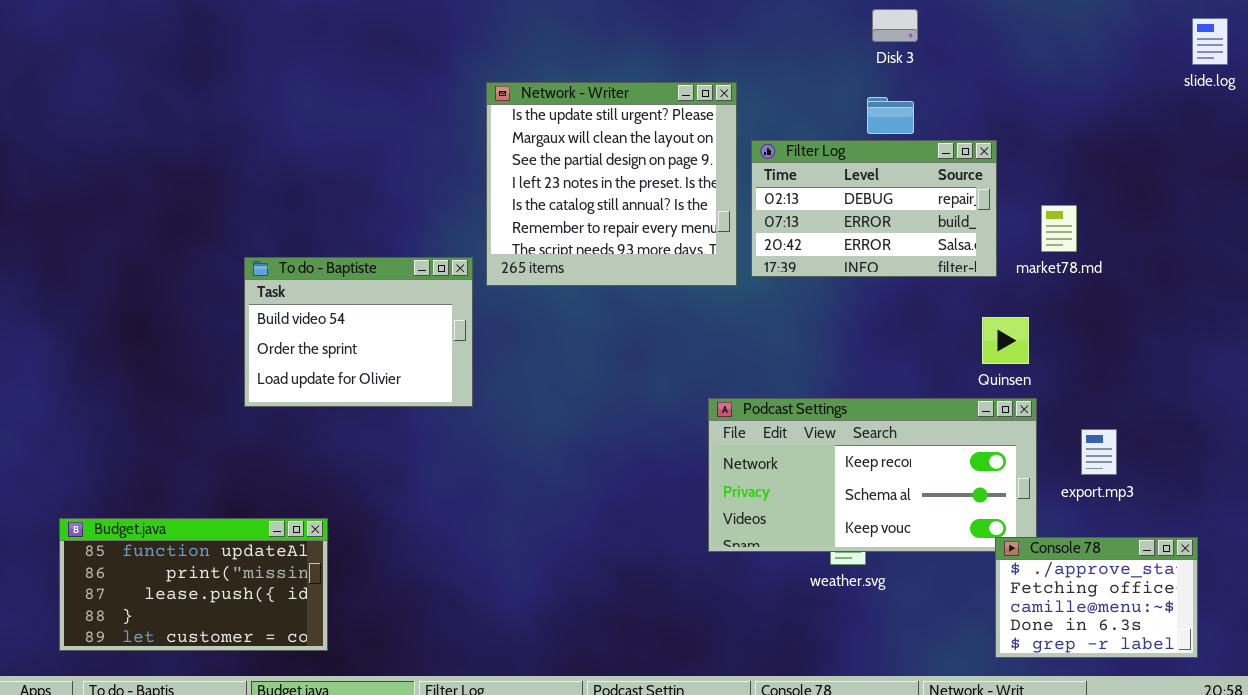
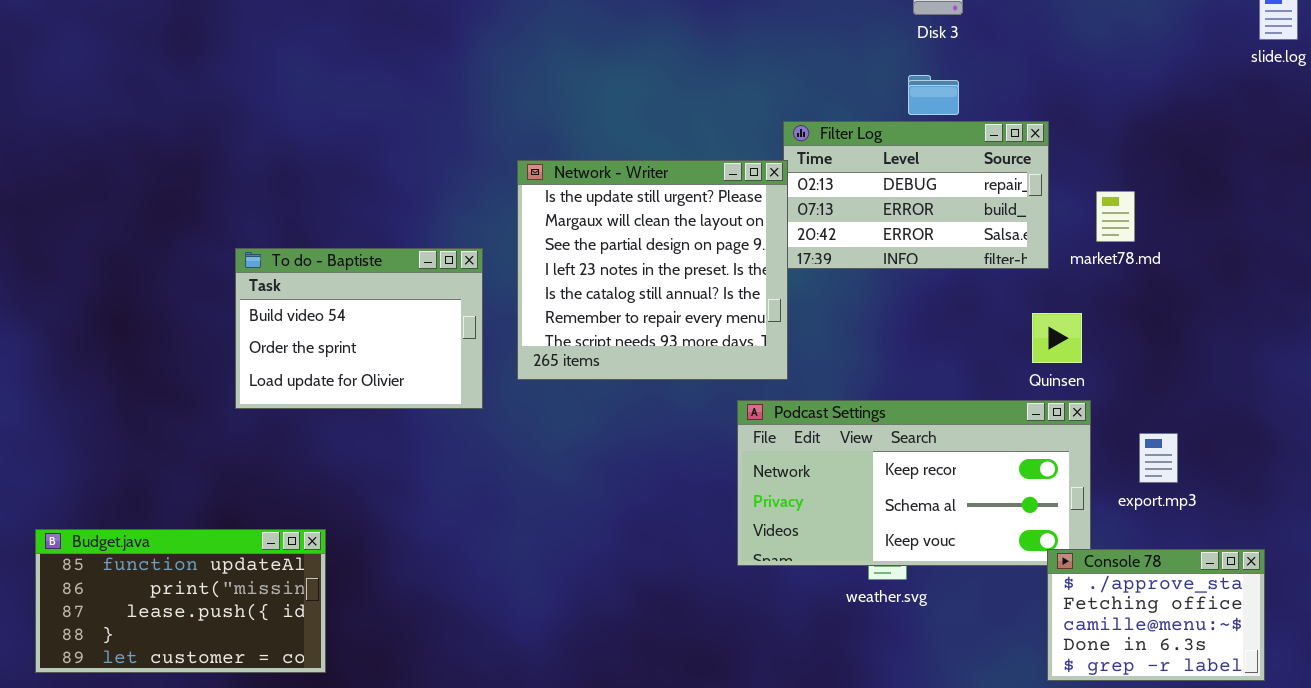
Network - Writer: [486,82,737,286] -> [517,160,788,380], moved

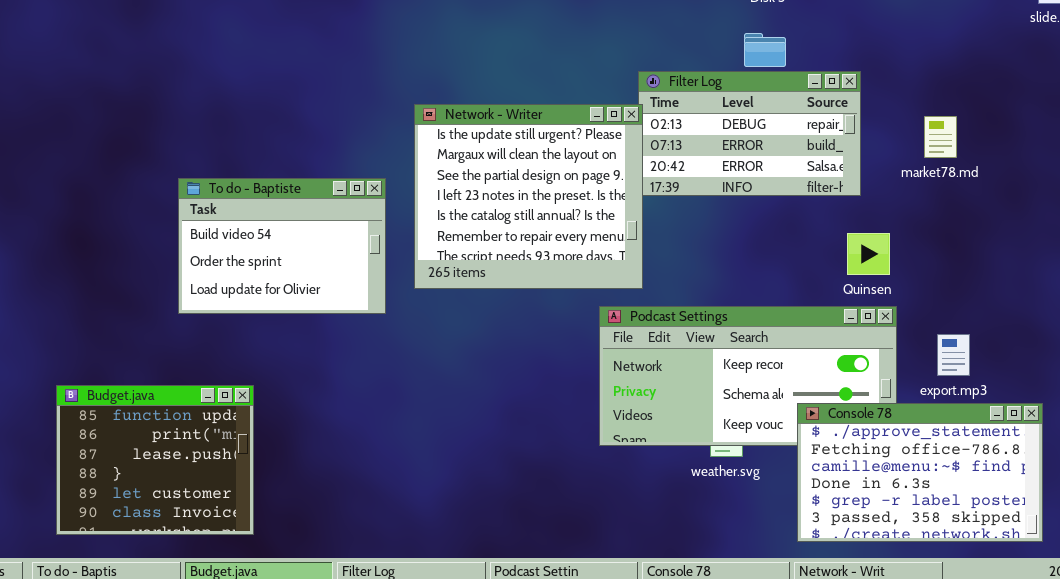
market78.md: [1096,191,1135,242] -> [924,116,957,158], moved
Budget.java: [35,529,326,673] -> [56,385,254,535], resized
Console 78: [1047,549,1265,681] -> [797,403,1043,542], resized

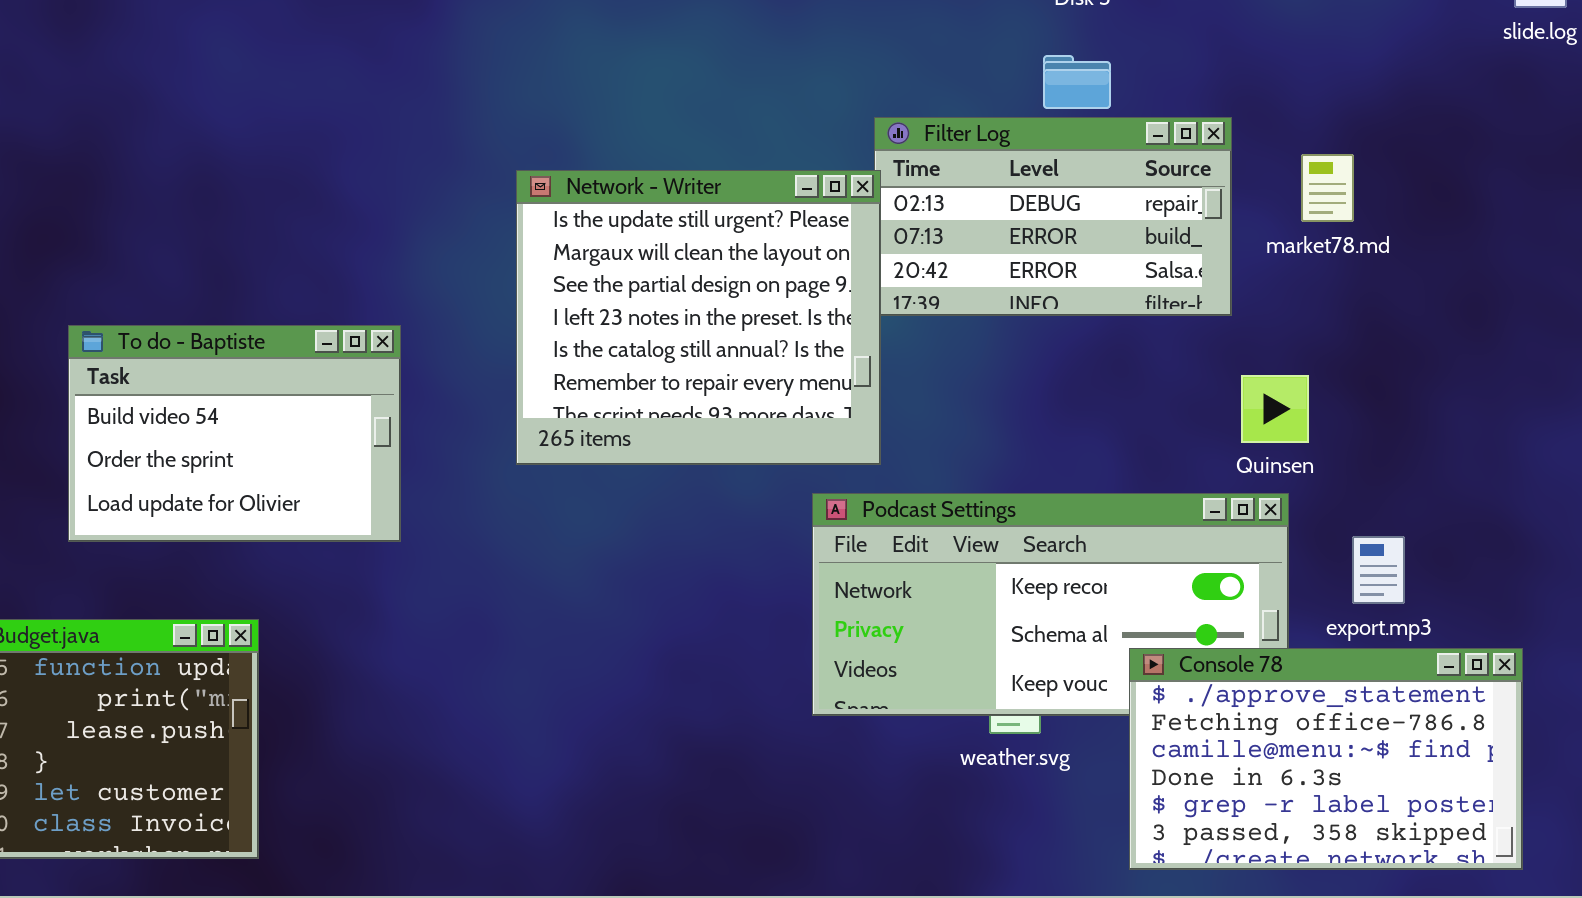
market78.md: [924,116,957,158] -> [1301,154,1354,222], moved
To do - Baptiste: [178,178,386,314] -> [68,325,401,542], moved
Quinsen: [847,233,890,275] -> [1241,375,1309,443], moved

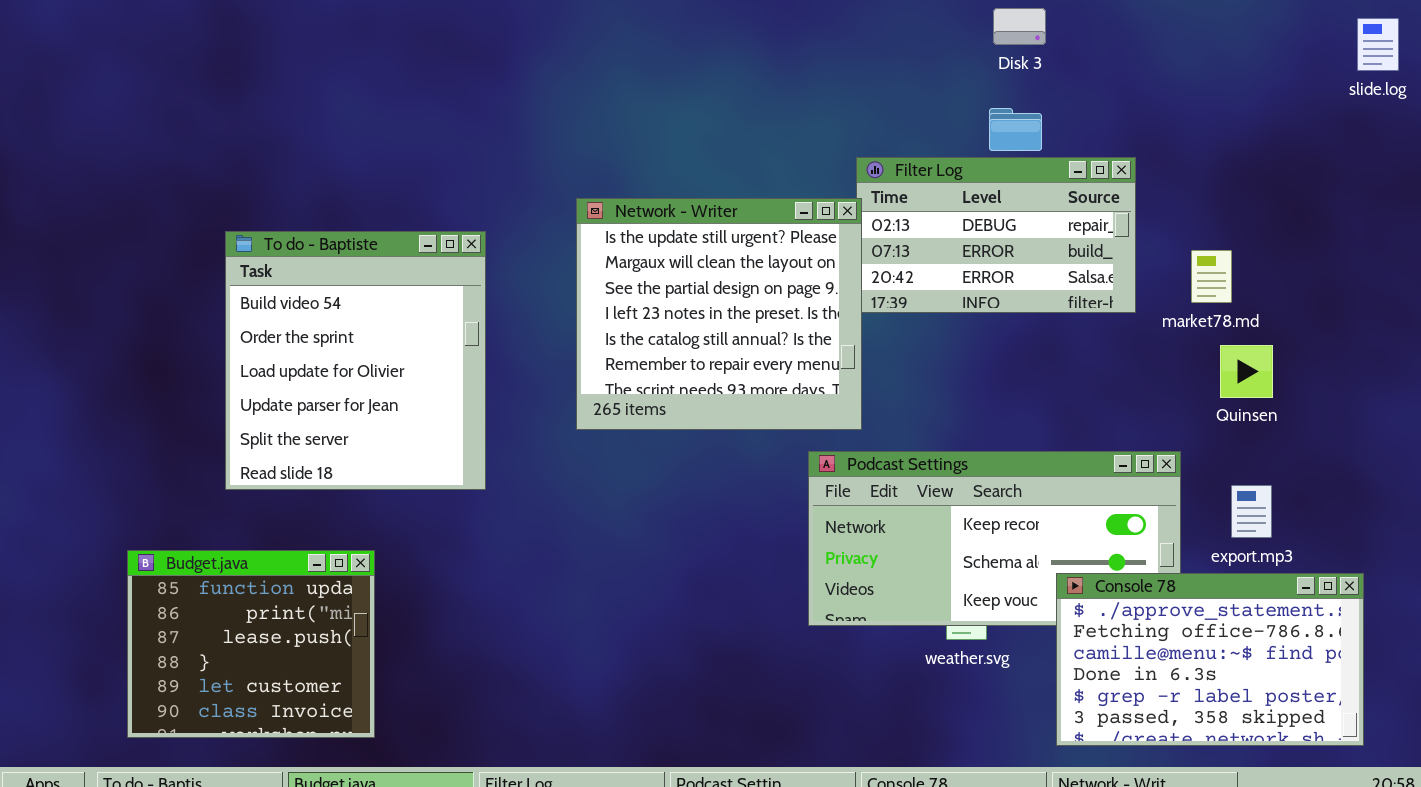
market78.md: [1301,154,1354,222] -> [1191,250,1232,303], moved
To do - Baptiste: [68,325,401,542] -> [225,231,486,490], resized
Quinsen: [1241,375,1309,443] -> [1220,345,1273,398], moved

